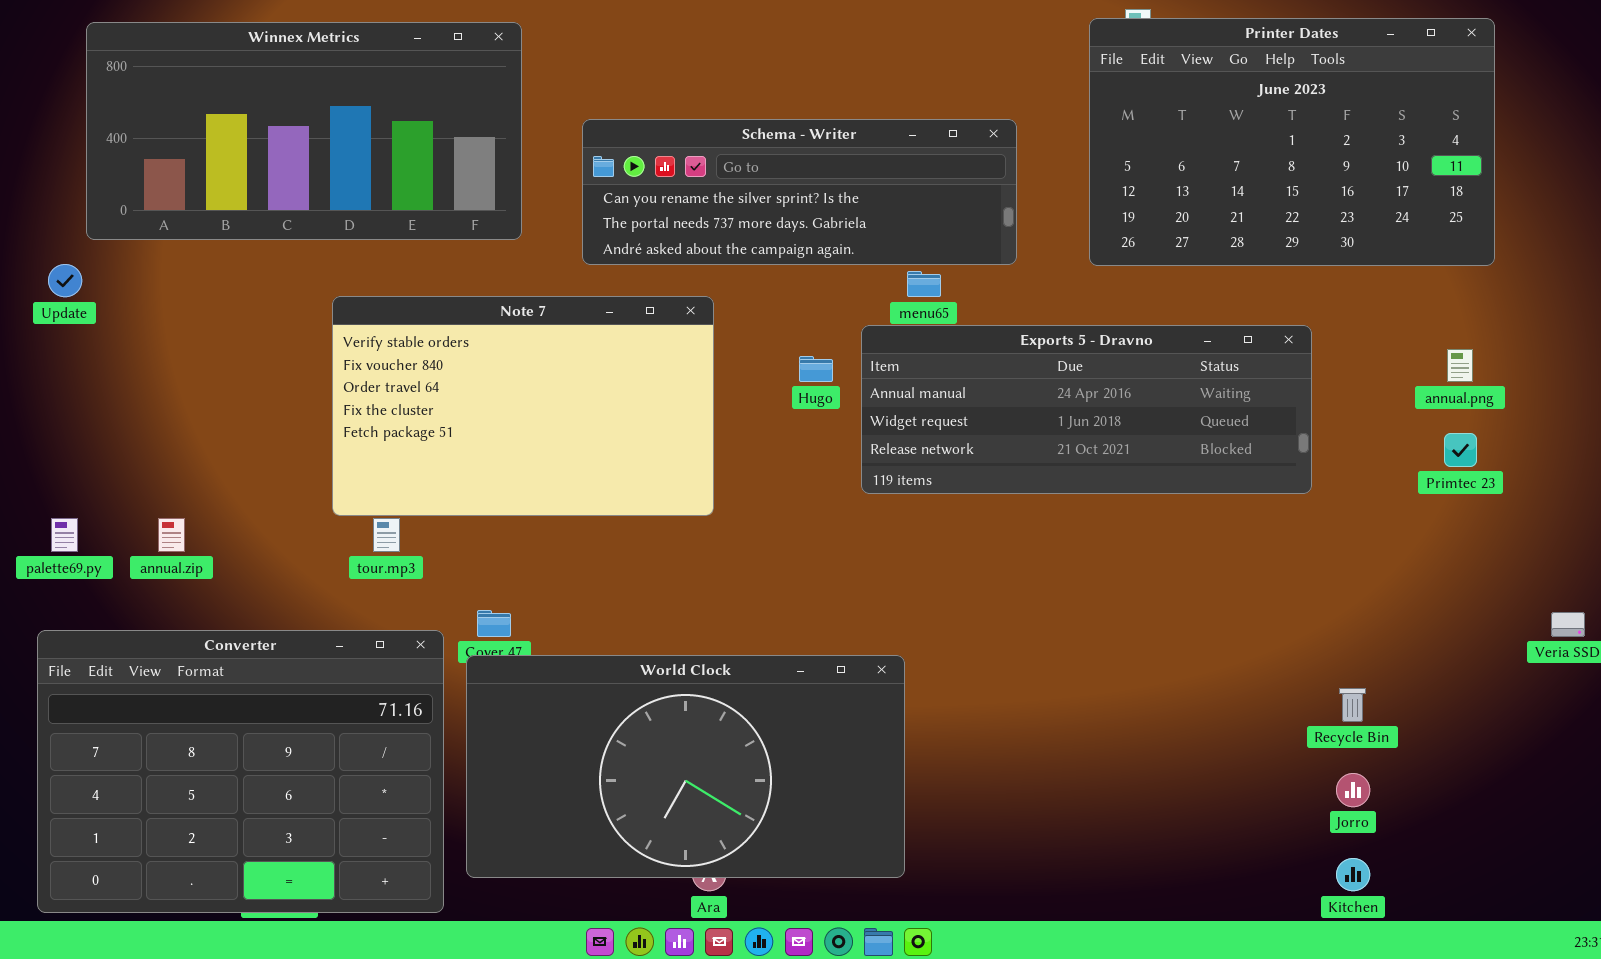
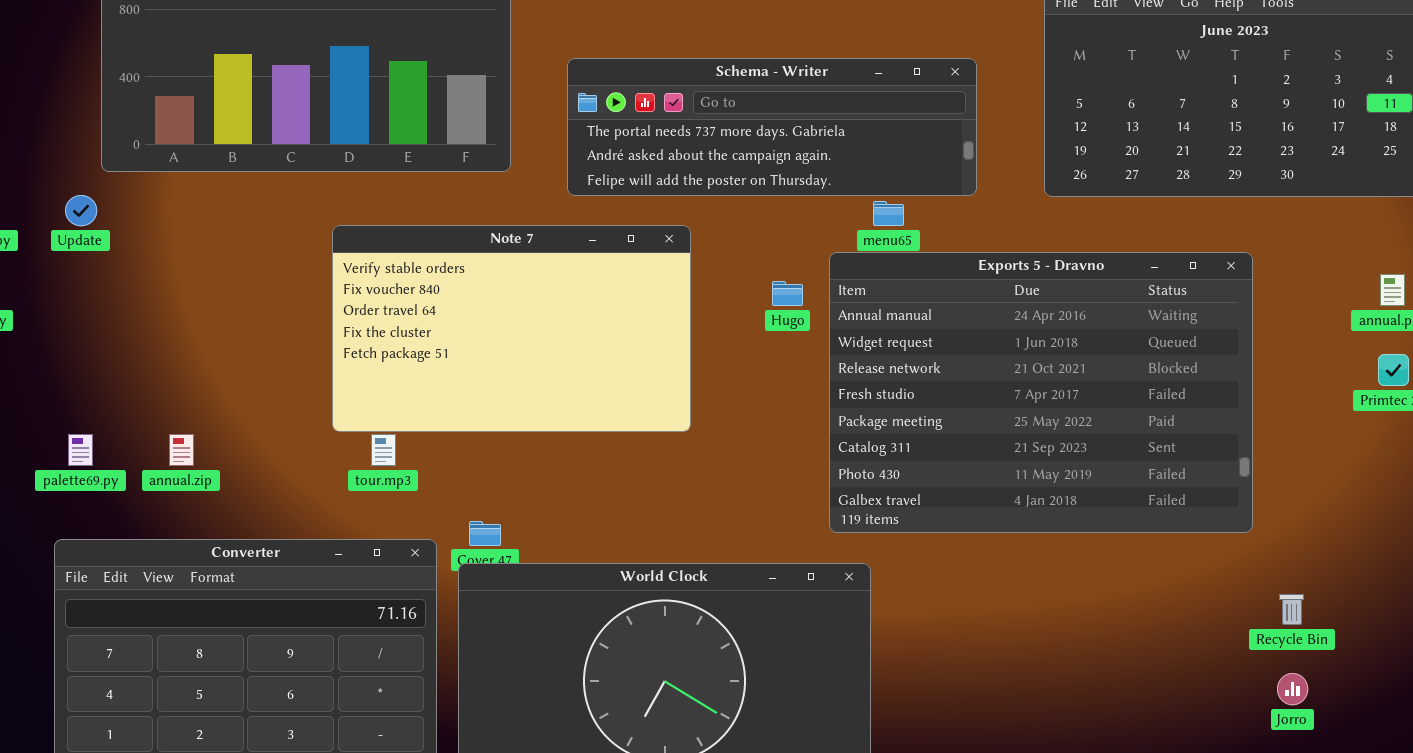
Schema - Writer: [582,119,1017,265] -> [567,58,977,196], scrolled down 1 row
Exports 5 - Dravno: [861,325,1312,494] -> [829,252,1253,533], resized

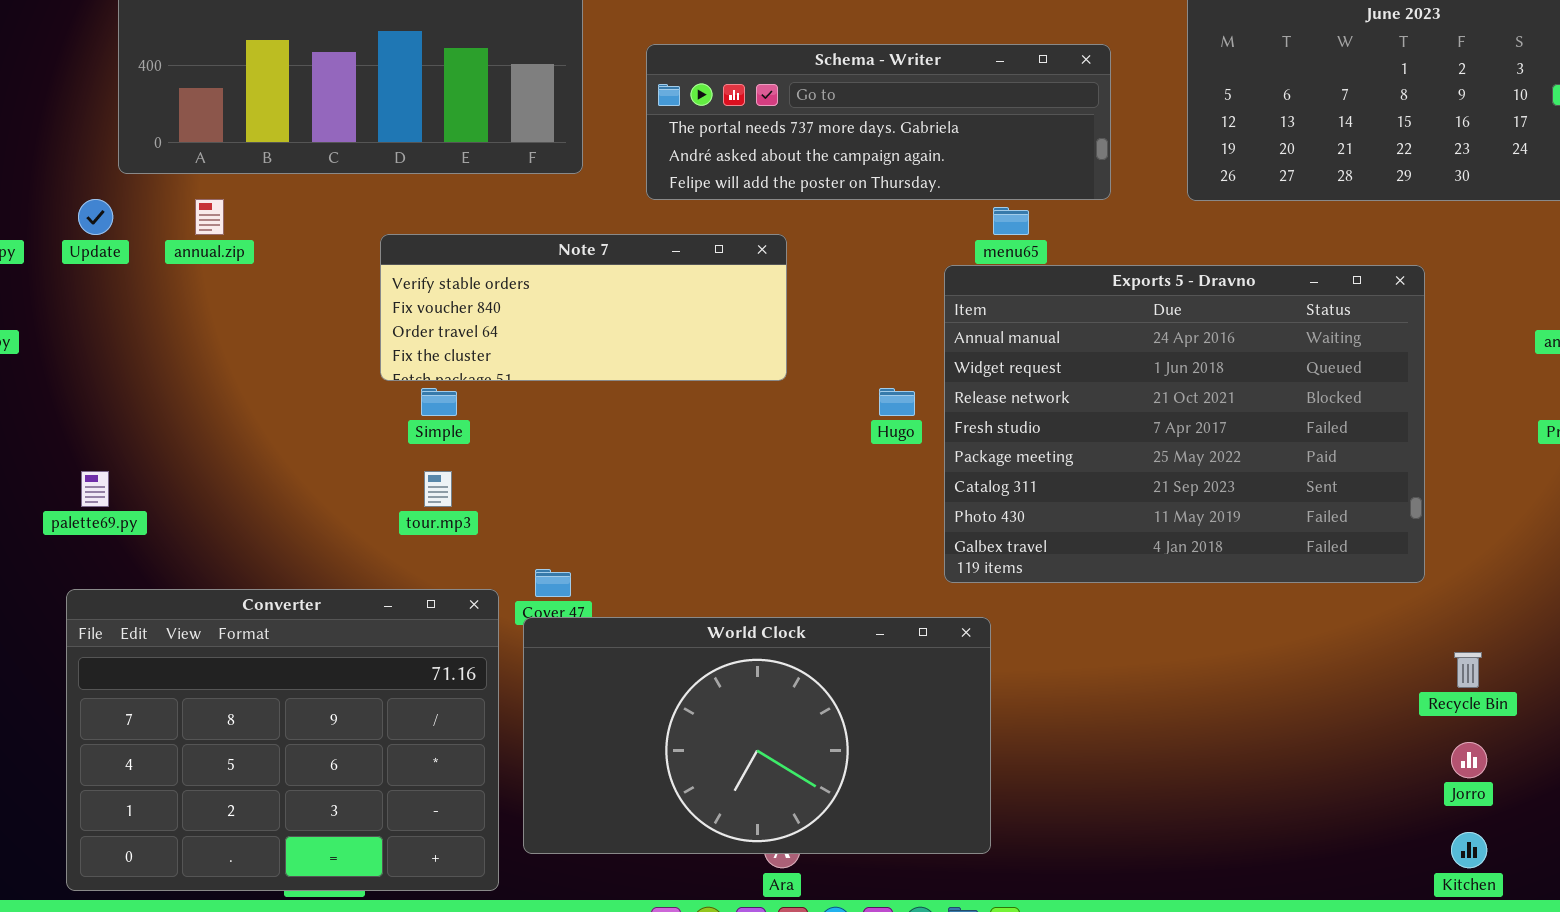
Note 7: [332,225,691,432] -> [380,234,787,381], resized
Hugo: [772,281,803,306] -> [879,388,915,416], moved
annual.zip: [169,434,194,466] -> [195,199,224,235], moved

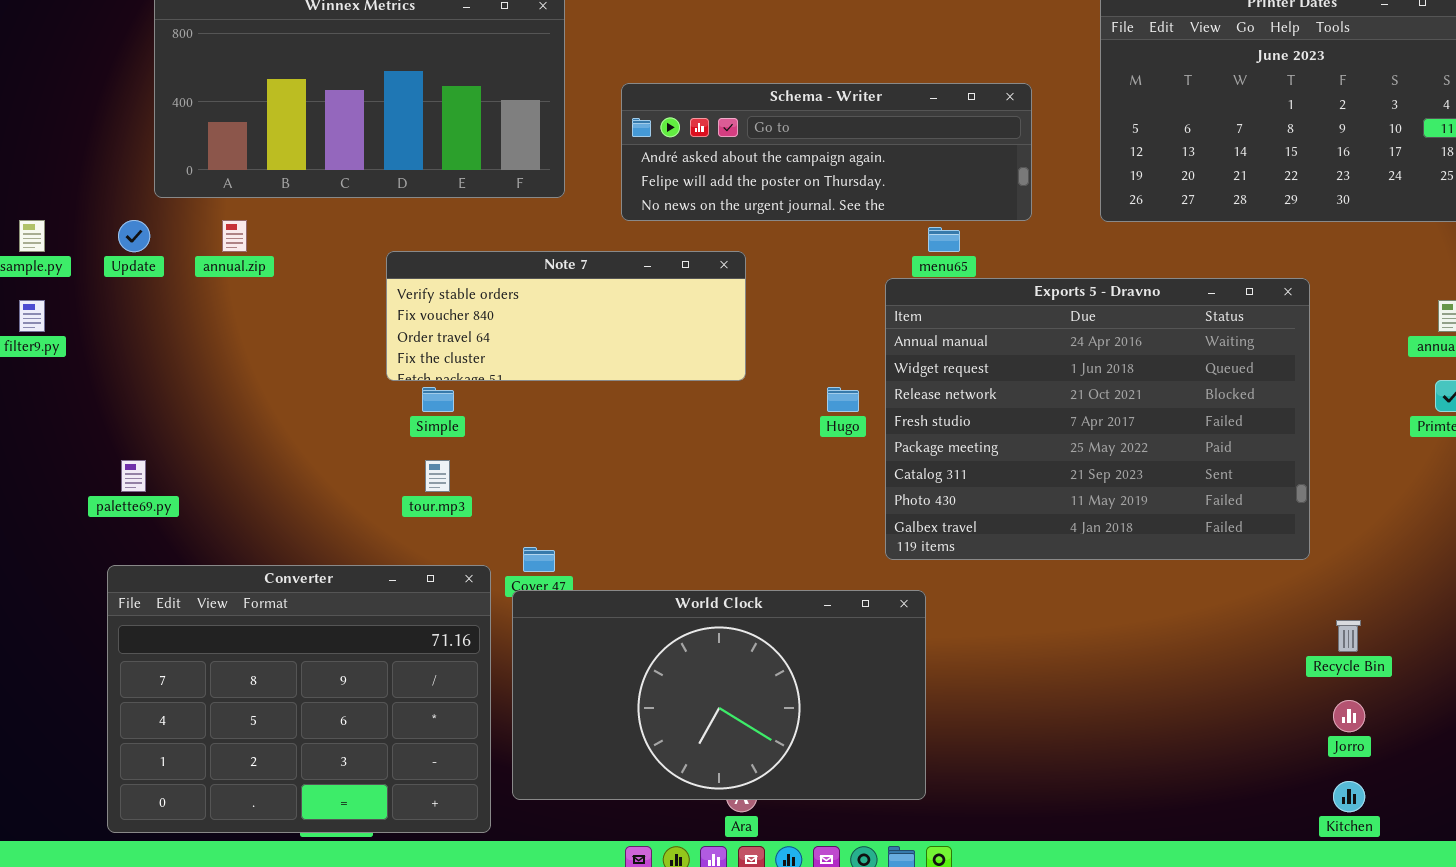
Schema - Writer: [646,44,1111,200] -> [621,83,1032,221], scrolled down 1 row

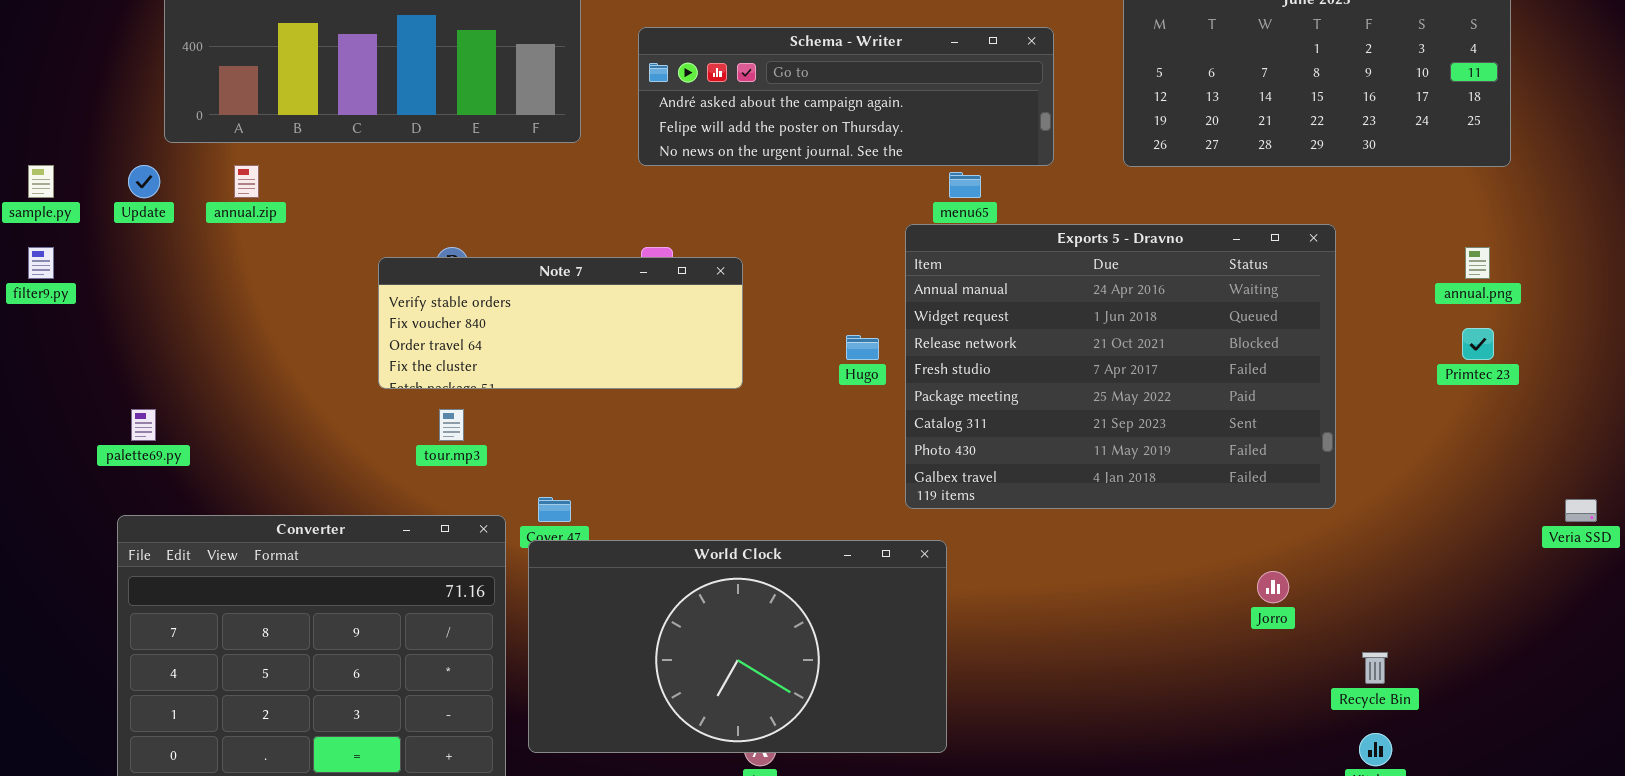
Note 7: [386,251,746,381] -> [378,257,743,389], moved
Recycle Bin: [1336,620,1361,652] -> [1362,652,1388,684], moved
Jorro: [1333,700,1365,732] -> [1257,571,1289,603], moved

